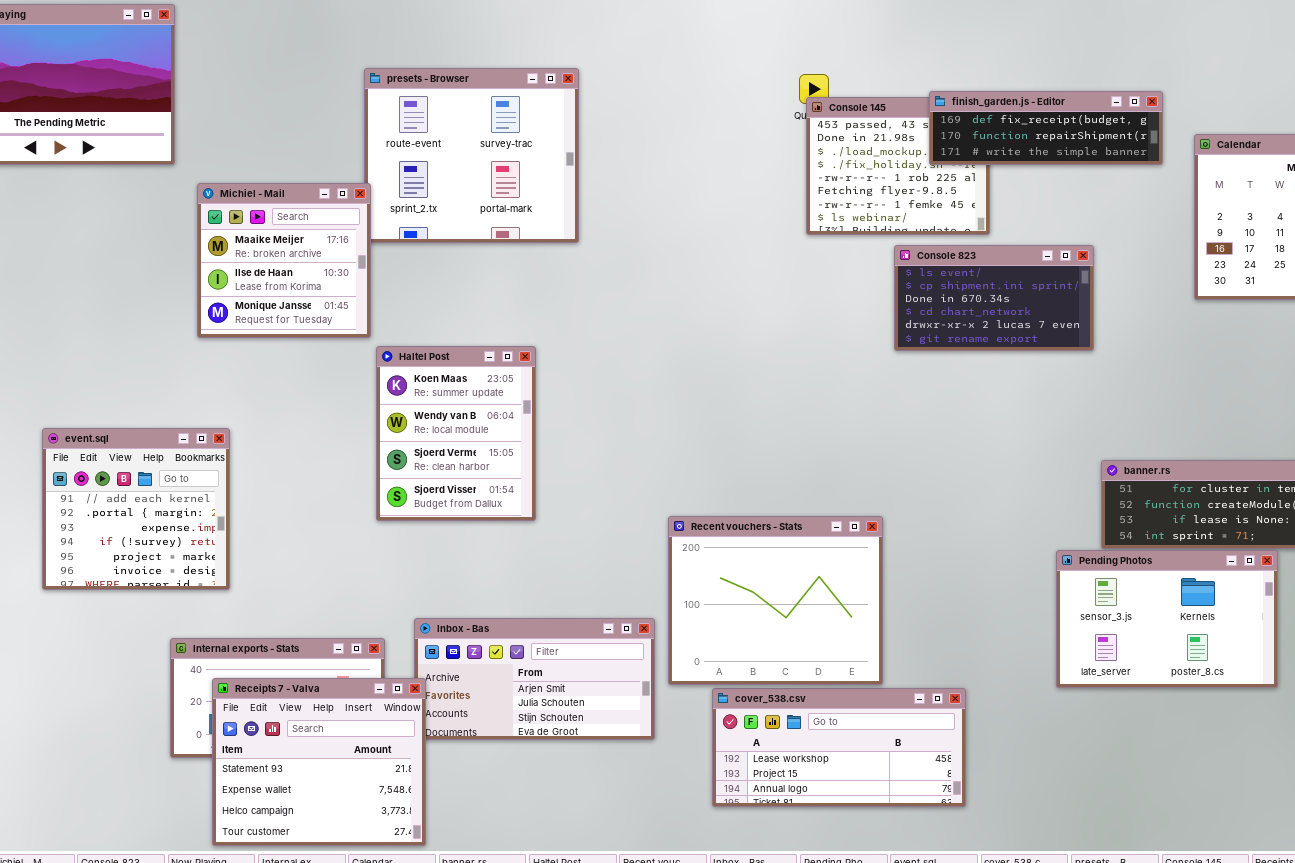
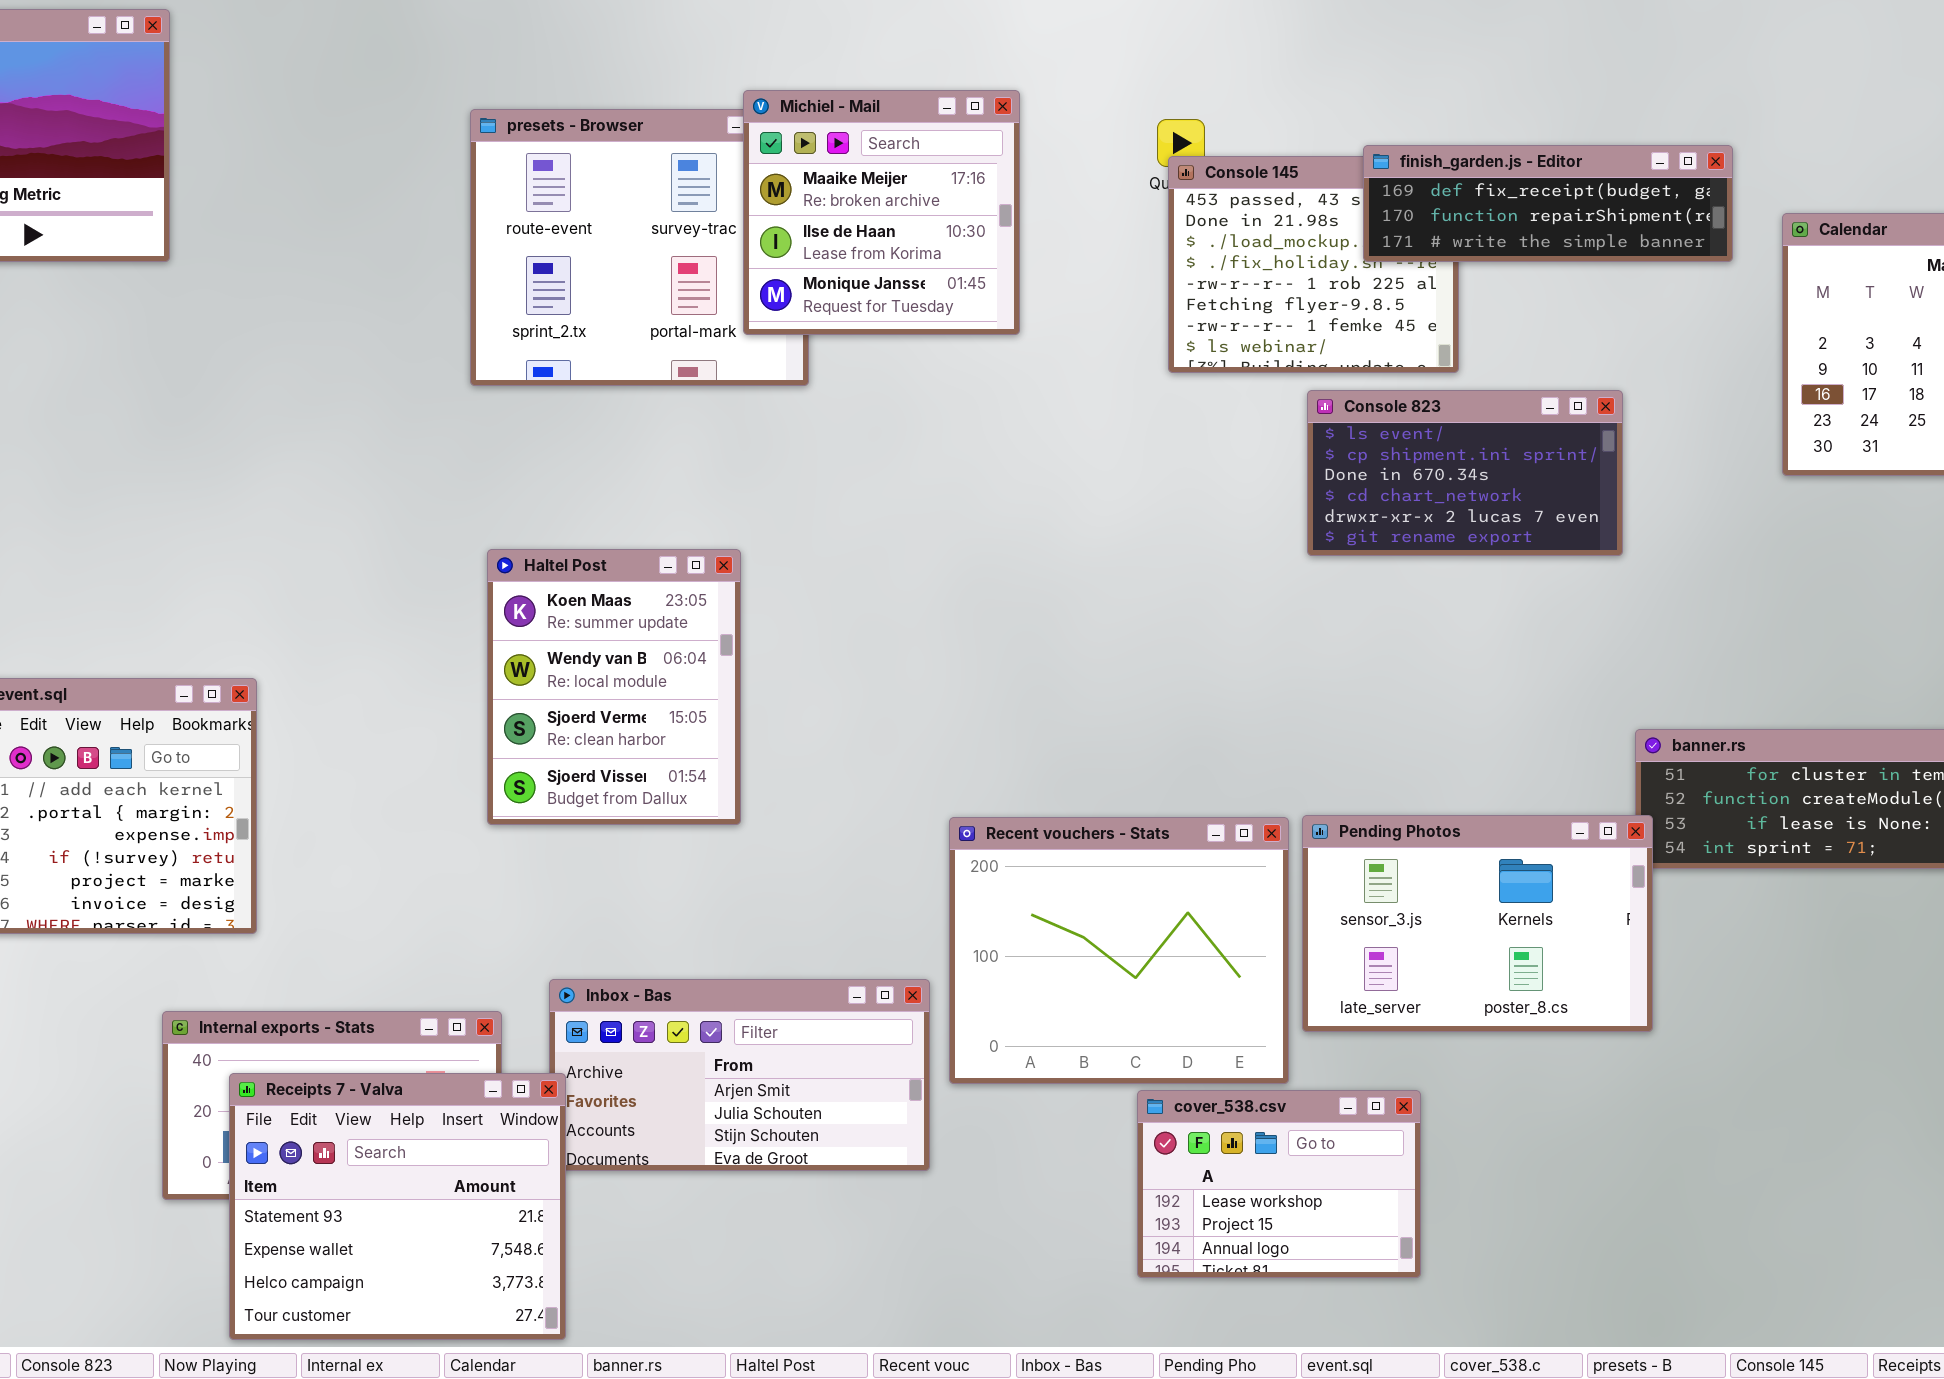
Michiel - Mail: [197,183,371,338] -> [743,90,1020,335], moved
Pending Photos: [1056,550,1278,688] -> [1302,815,1653,1032], moved
cover_538.csv: [712,688,966,807] -> [1137,1090,1421,1278], resized

